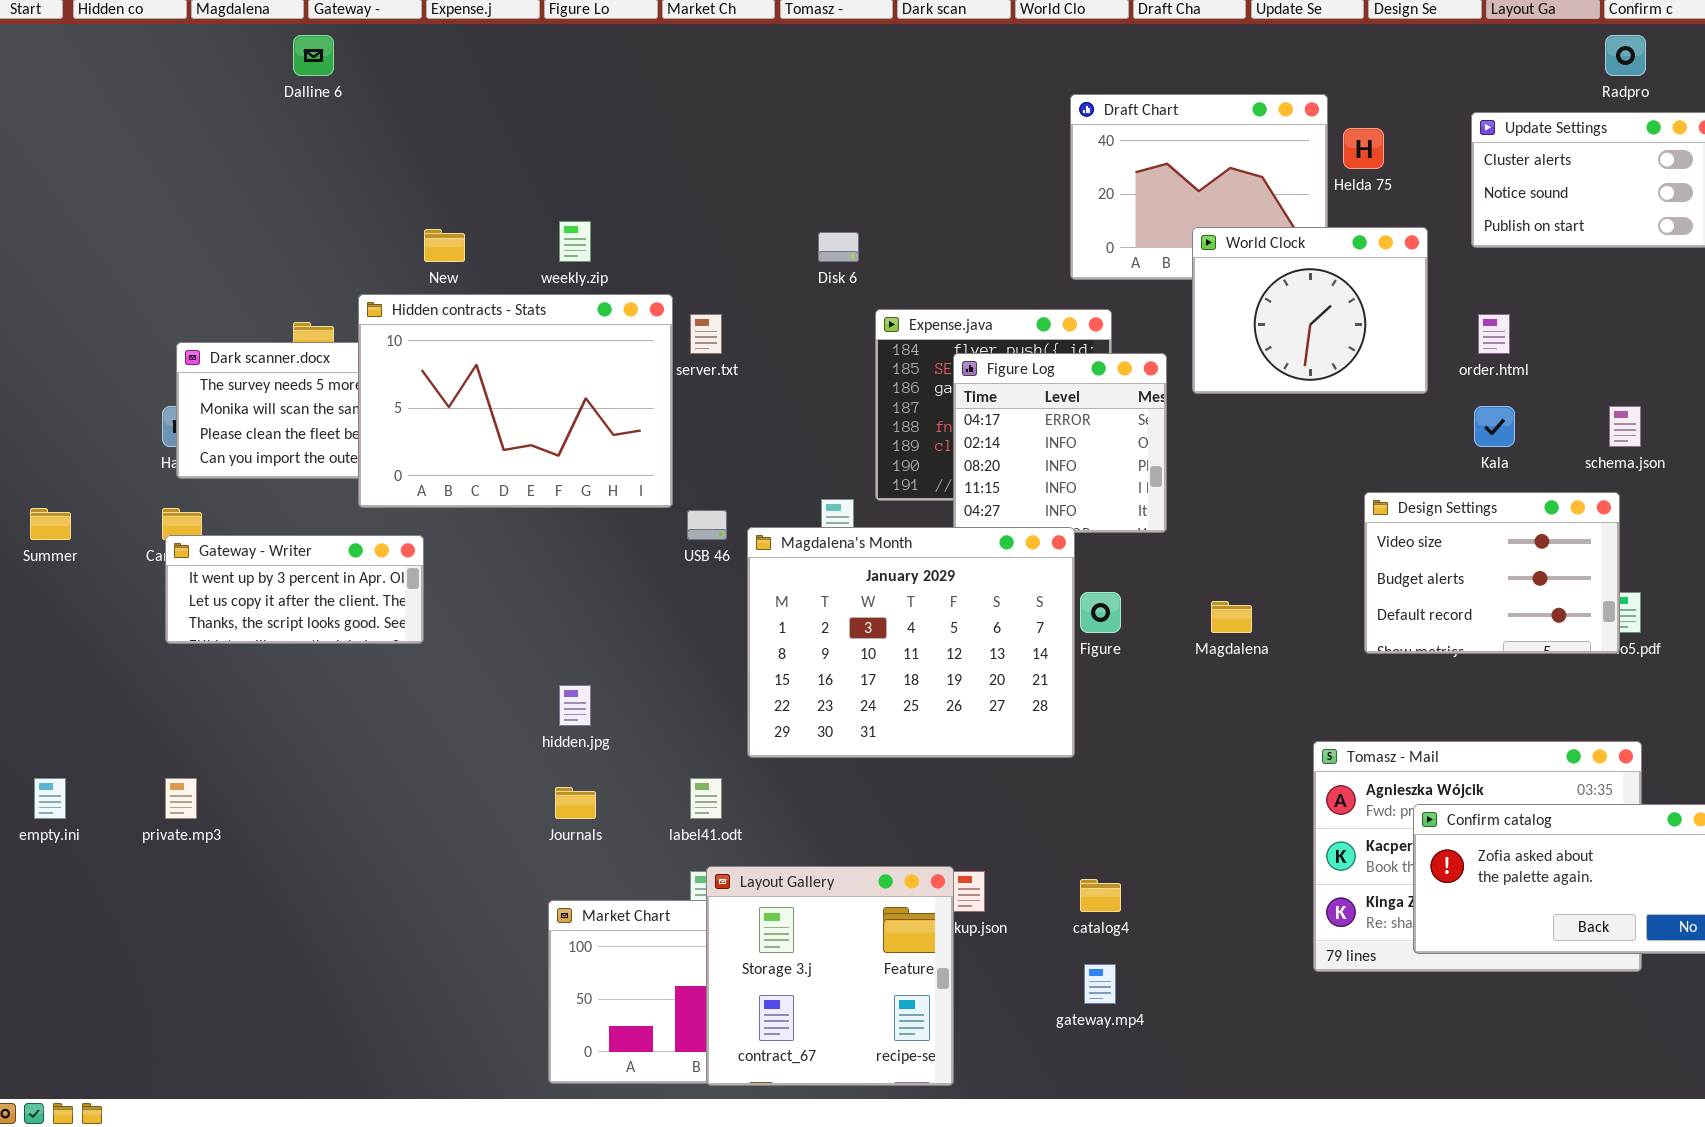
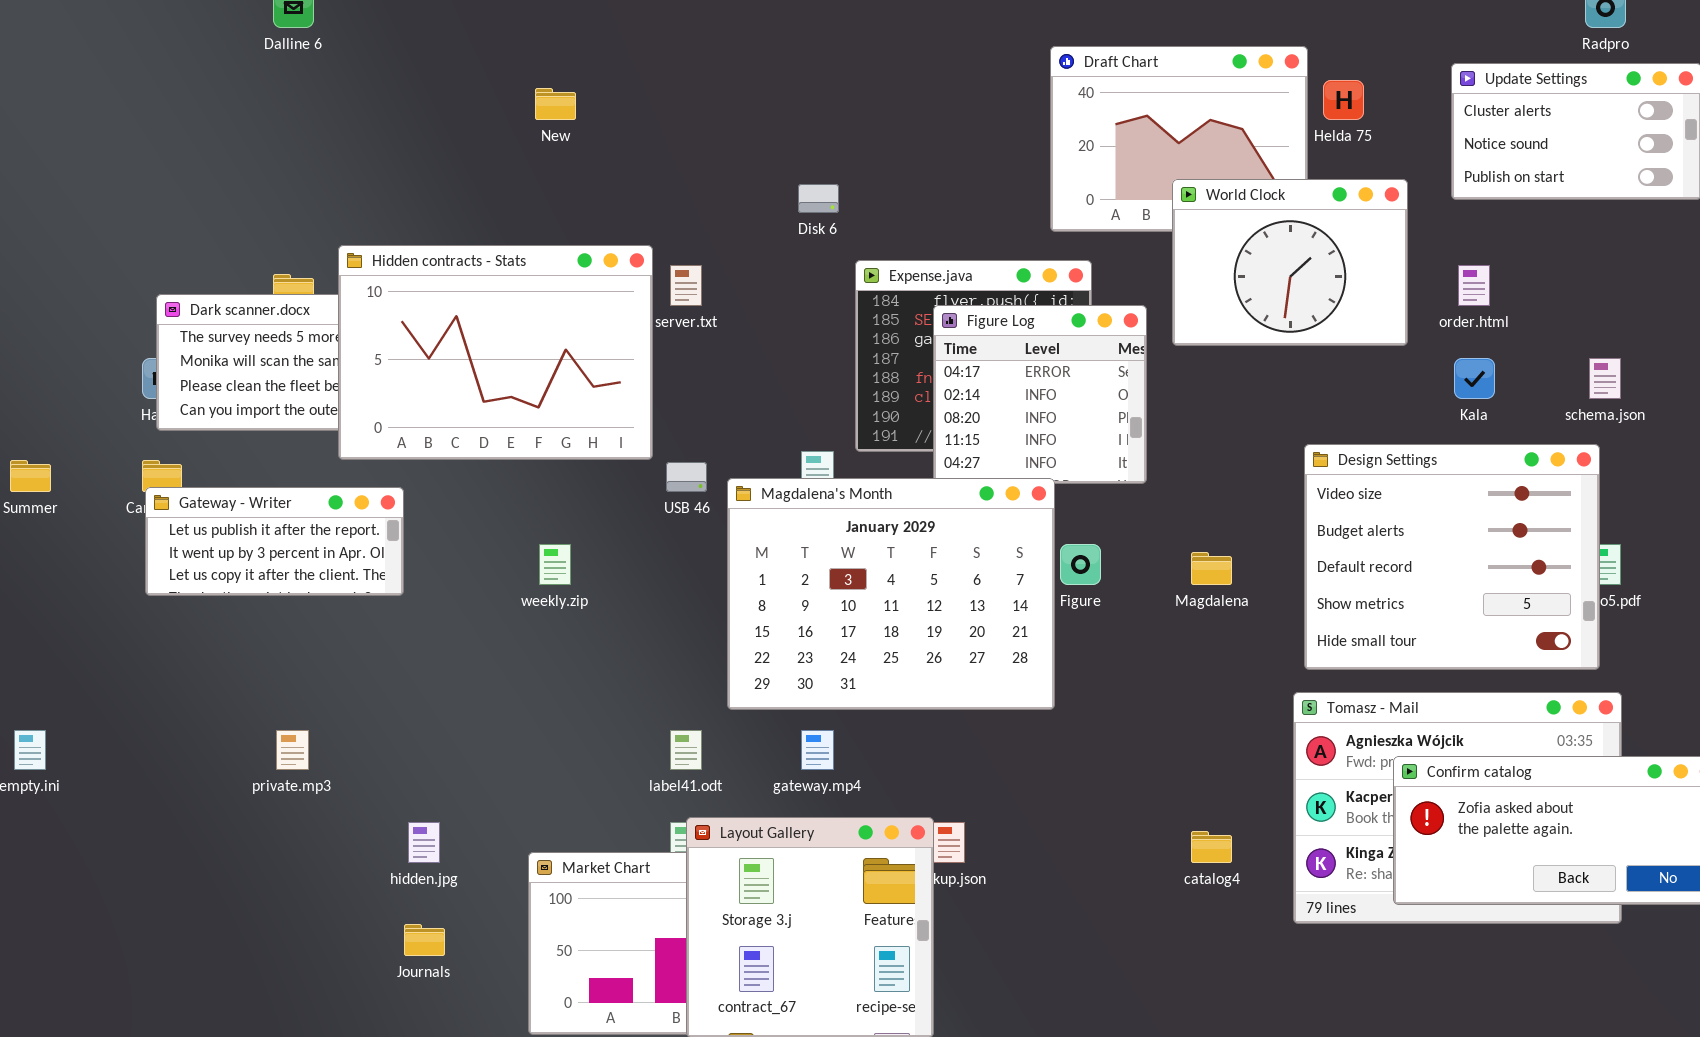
weekly.zip: [559,221,591,262] -> [539,544,571,585], moved
New: [424,229,465,262] -> [535,88,576,120], moved
Design Settings: [1364,492,1620,654] -> [1304,444,1600,670], resized
Gateway - Writer: [165,535,424,644] -> [145,487,404,596], scrolled up 1 row
hidden.jpg: [559,685,591,726] -> [408,822,440,863], moved
private.mp3: [165,778,197,819] -> [276,730,309,770], moved
Journals: [555,787,596,819] -> [404,924,445,956], moved
catalog4: [1080,879,1121,912] -> [1191,831,1232,863], moved
gateway.mp4: [1084,964,1116,1004] -> [801,730,834,770], moved

